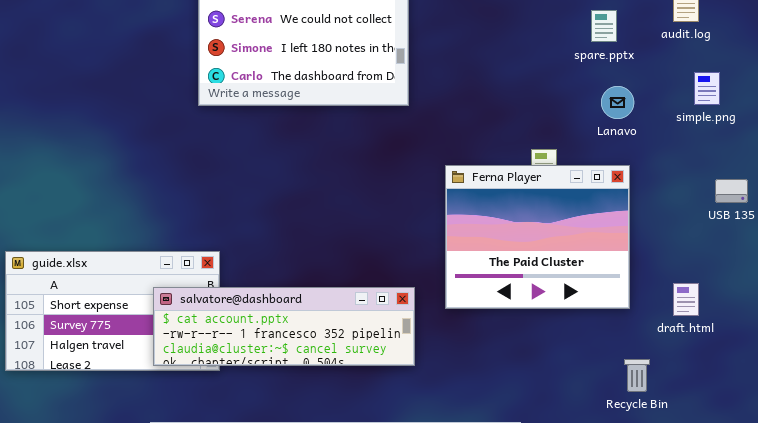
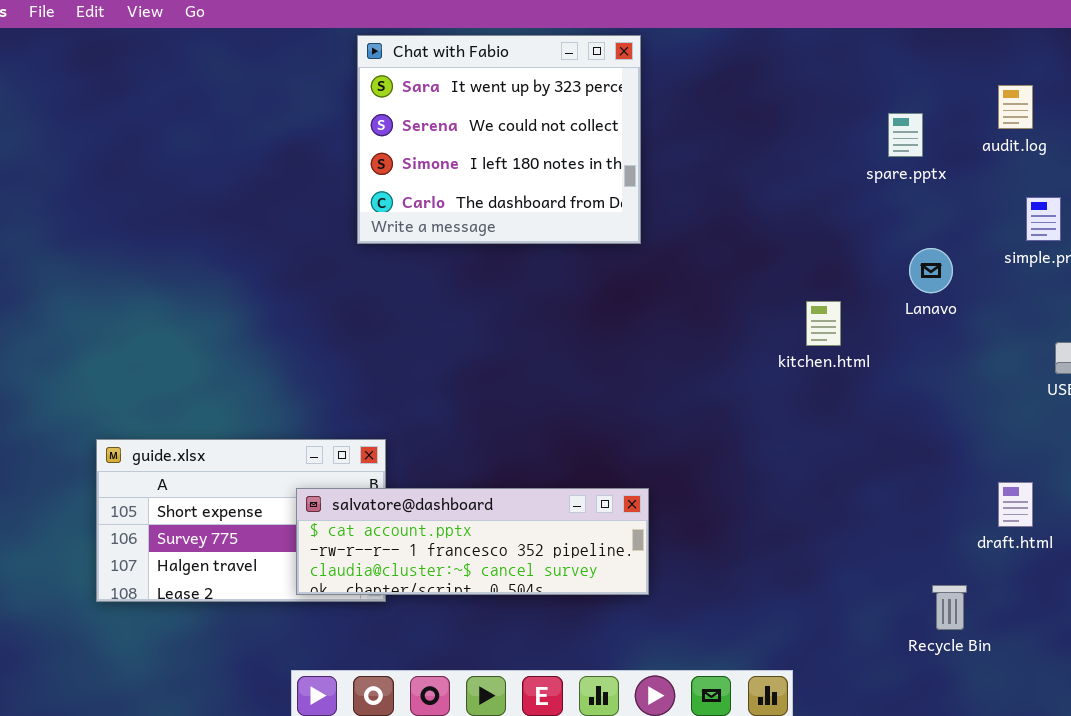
Lanavo: [601,86,634,119] -> [909,248,953,293], moved
Ferna Player: [445,165,630,309] -> none, closed

